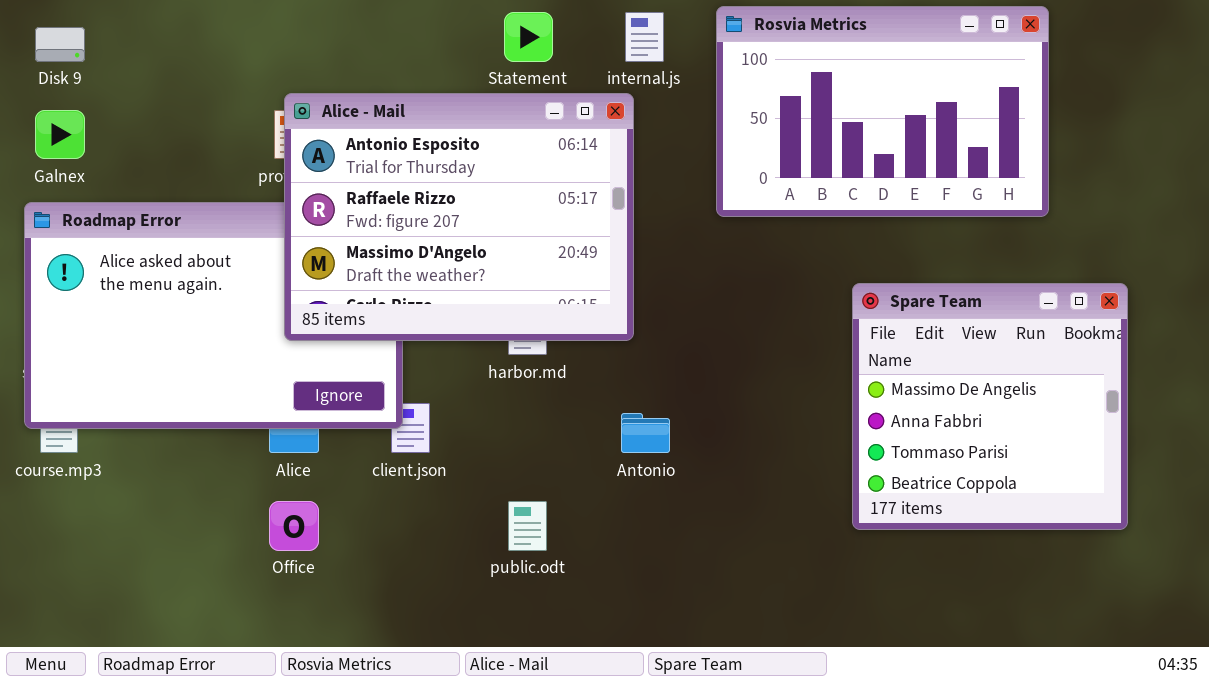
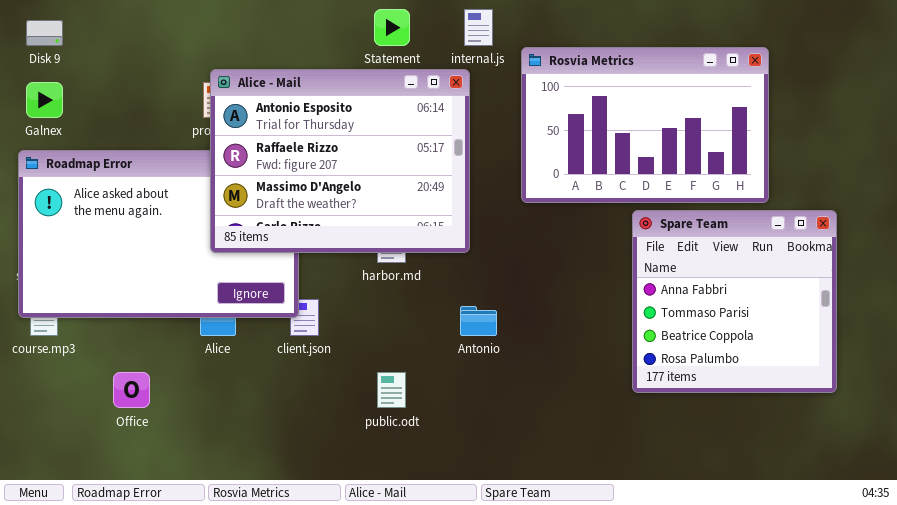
Rosvia Metrics: [716,6,1049,217] -> [521,47,769,203], moved
Spare Team: [852,283,1128,530] -> [632,210,837,393], scrolled down 1 row
Office: [269,501,319,551] -> [113,372,150,408], moved

